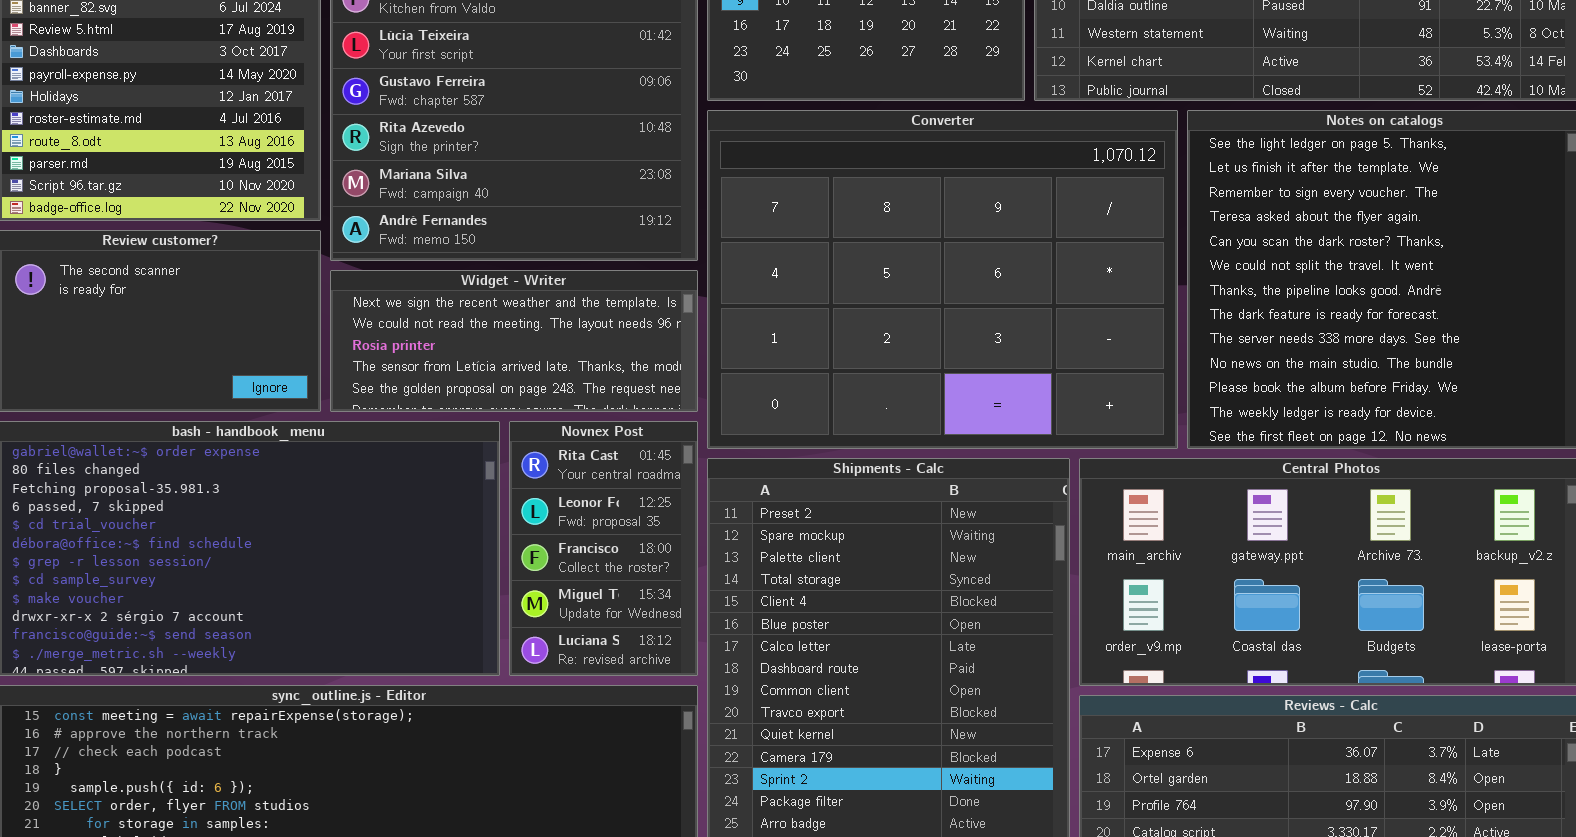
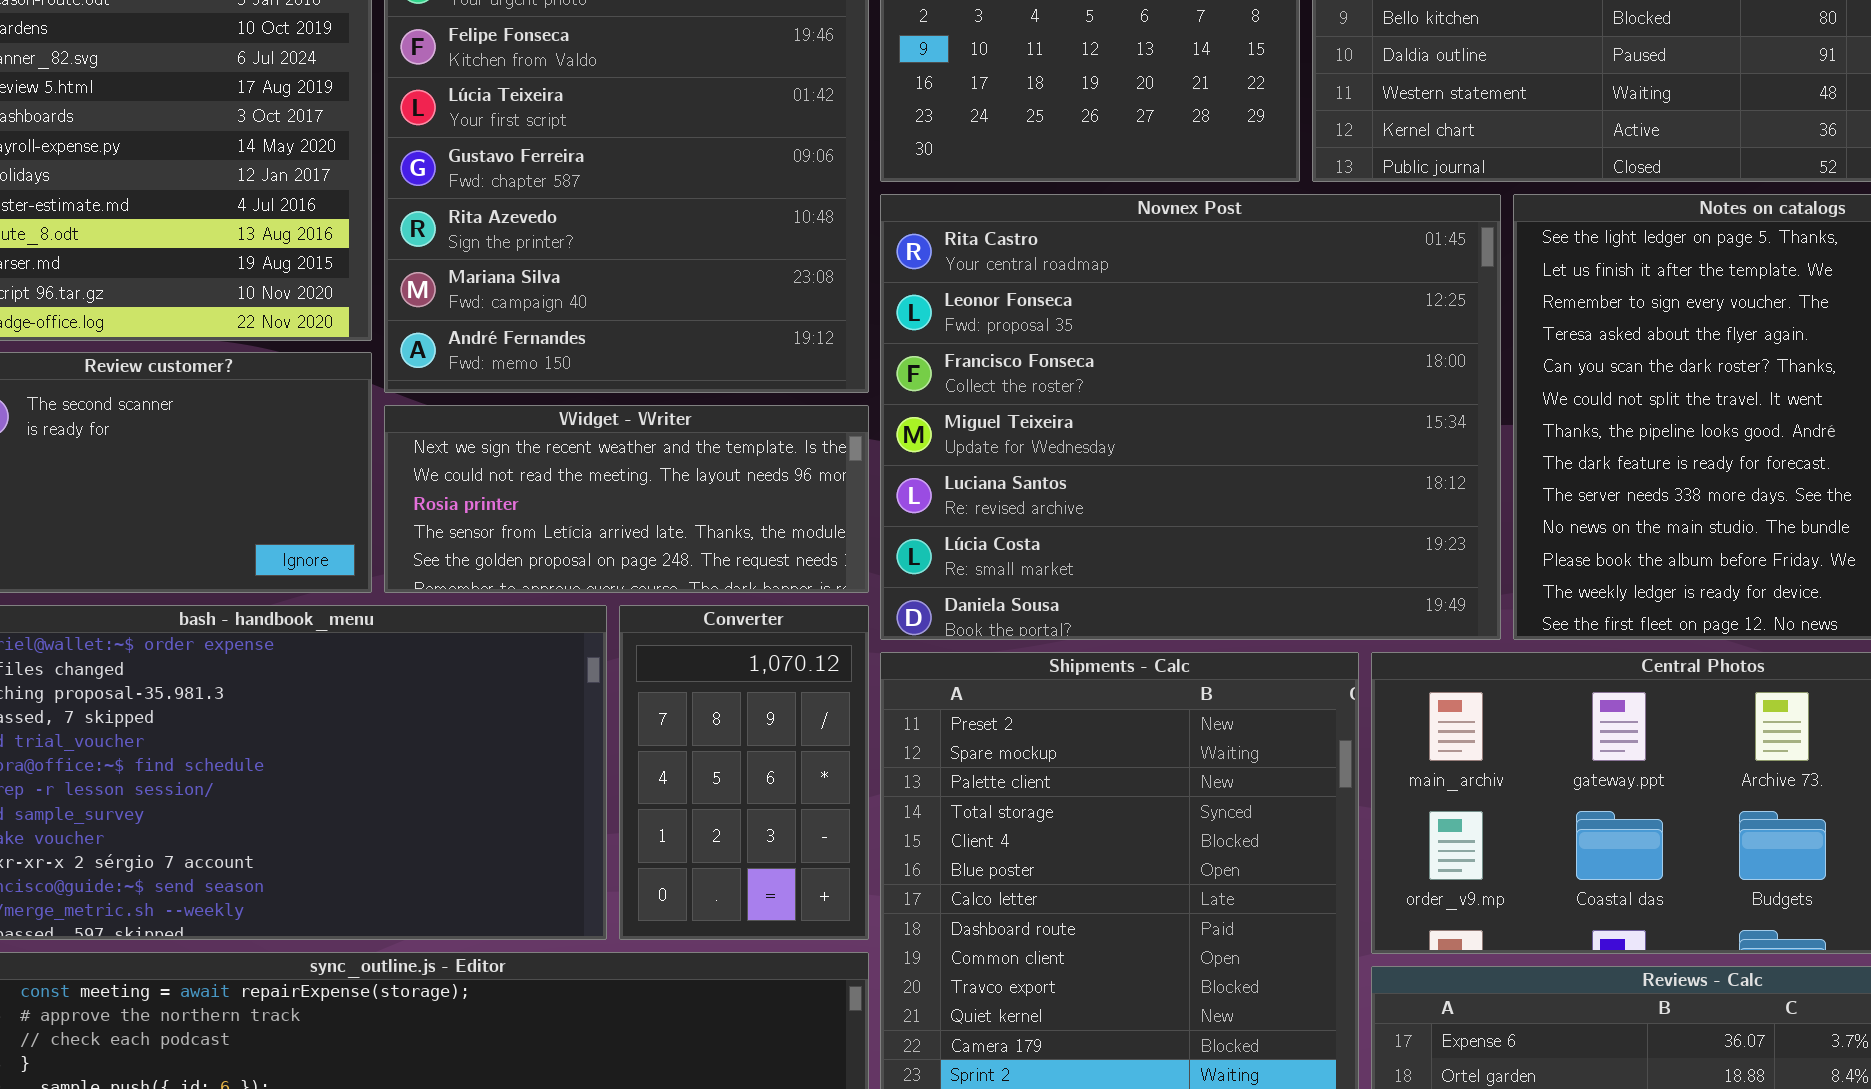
Converter: [707,110,1178,449] -> [619,605,869,940], moved, resized
Novnex Post: [509,421,698,676] -> [880,194,1501,640], moved, resized

